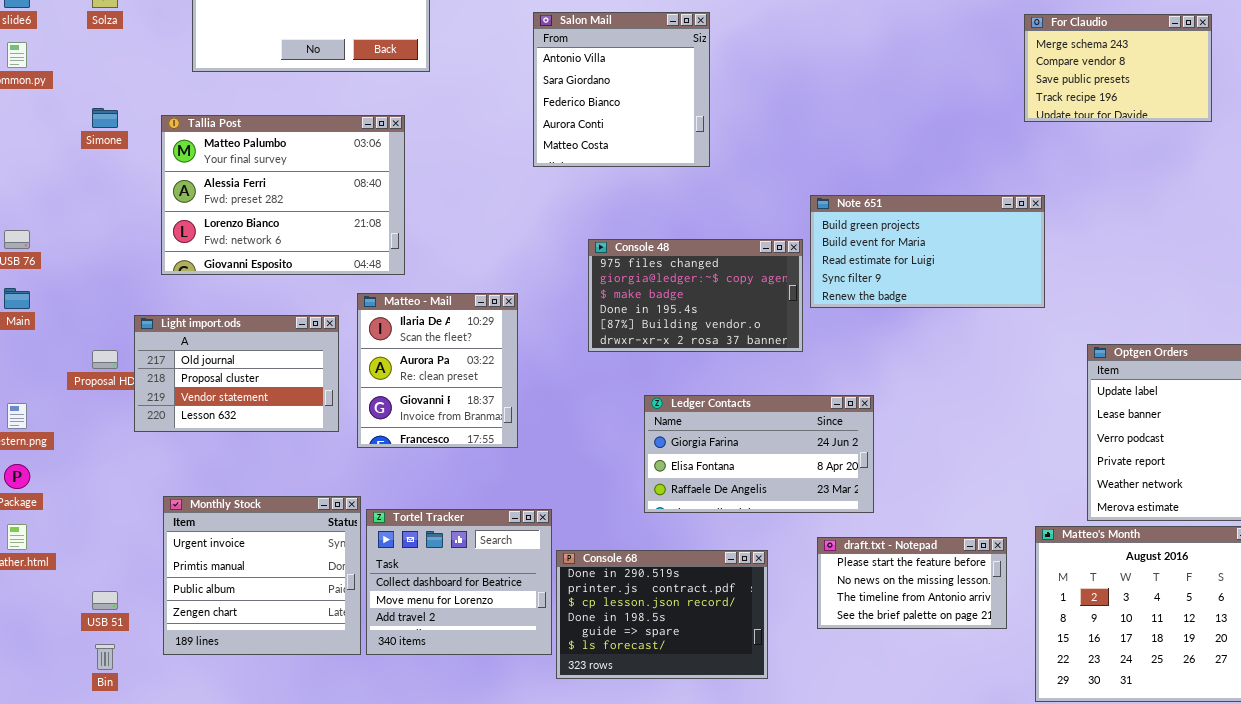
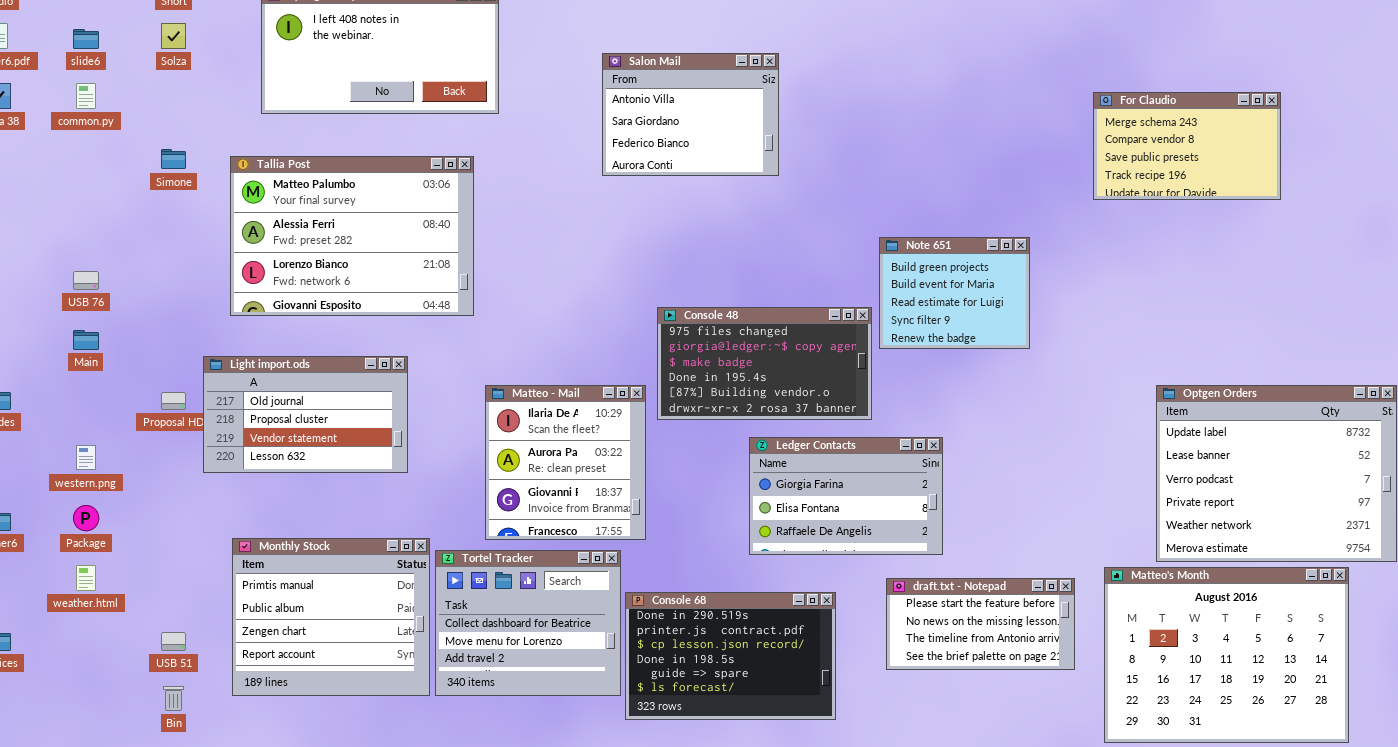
Salon Mail: [533,12,710,167] -> [602,53,779,176], resized
For Claudio: [1024,14,1212,122] -> [1093,92,1281,200], moved
Note 651: [810,195,1045,308] -> [879,237,1030,349], resized
Console 48: [588,239,803,352] -> [657,307,872,420], moved
Matteo - Mail: [357,293,518,448] -> [485,385,646,540], moved
Ledger Contacts: [644,395,874,513] -> [749,437,943,555], resized
Monthly Stock: [163,496,361,655] -> [232,538,430,696], scrolled down 1 row

